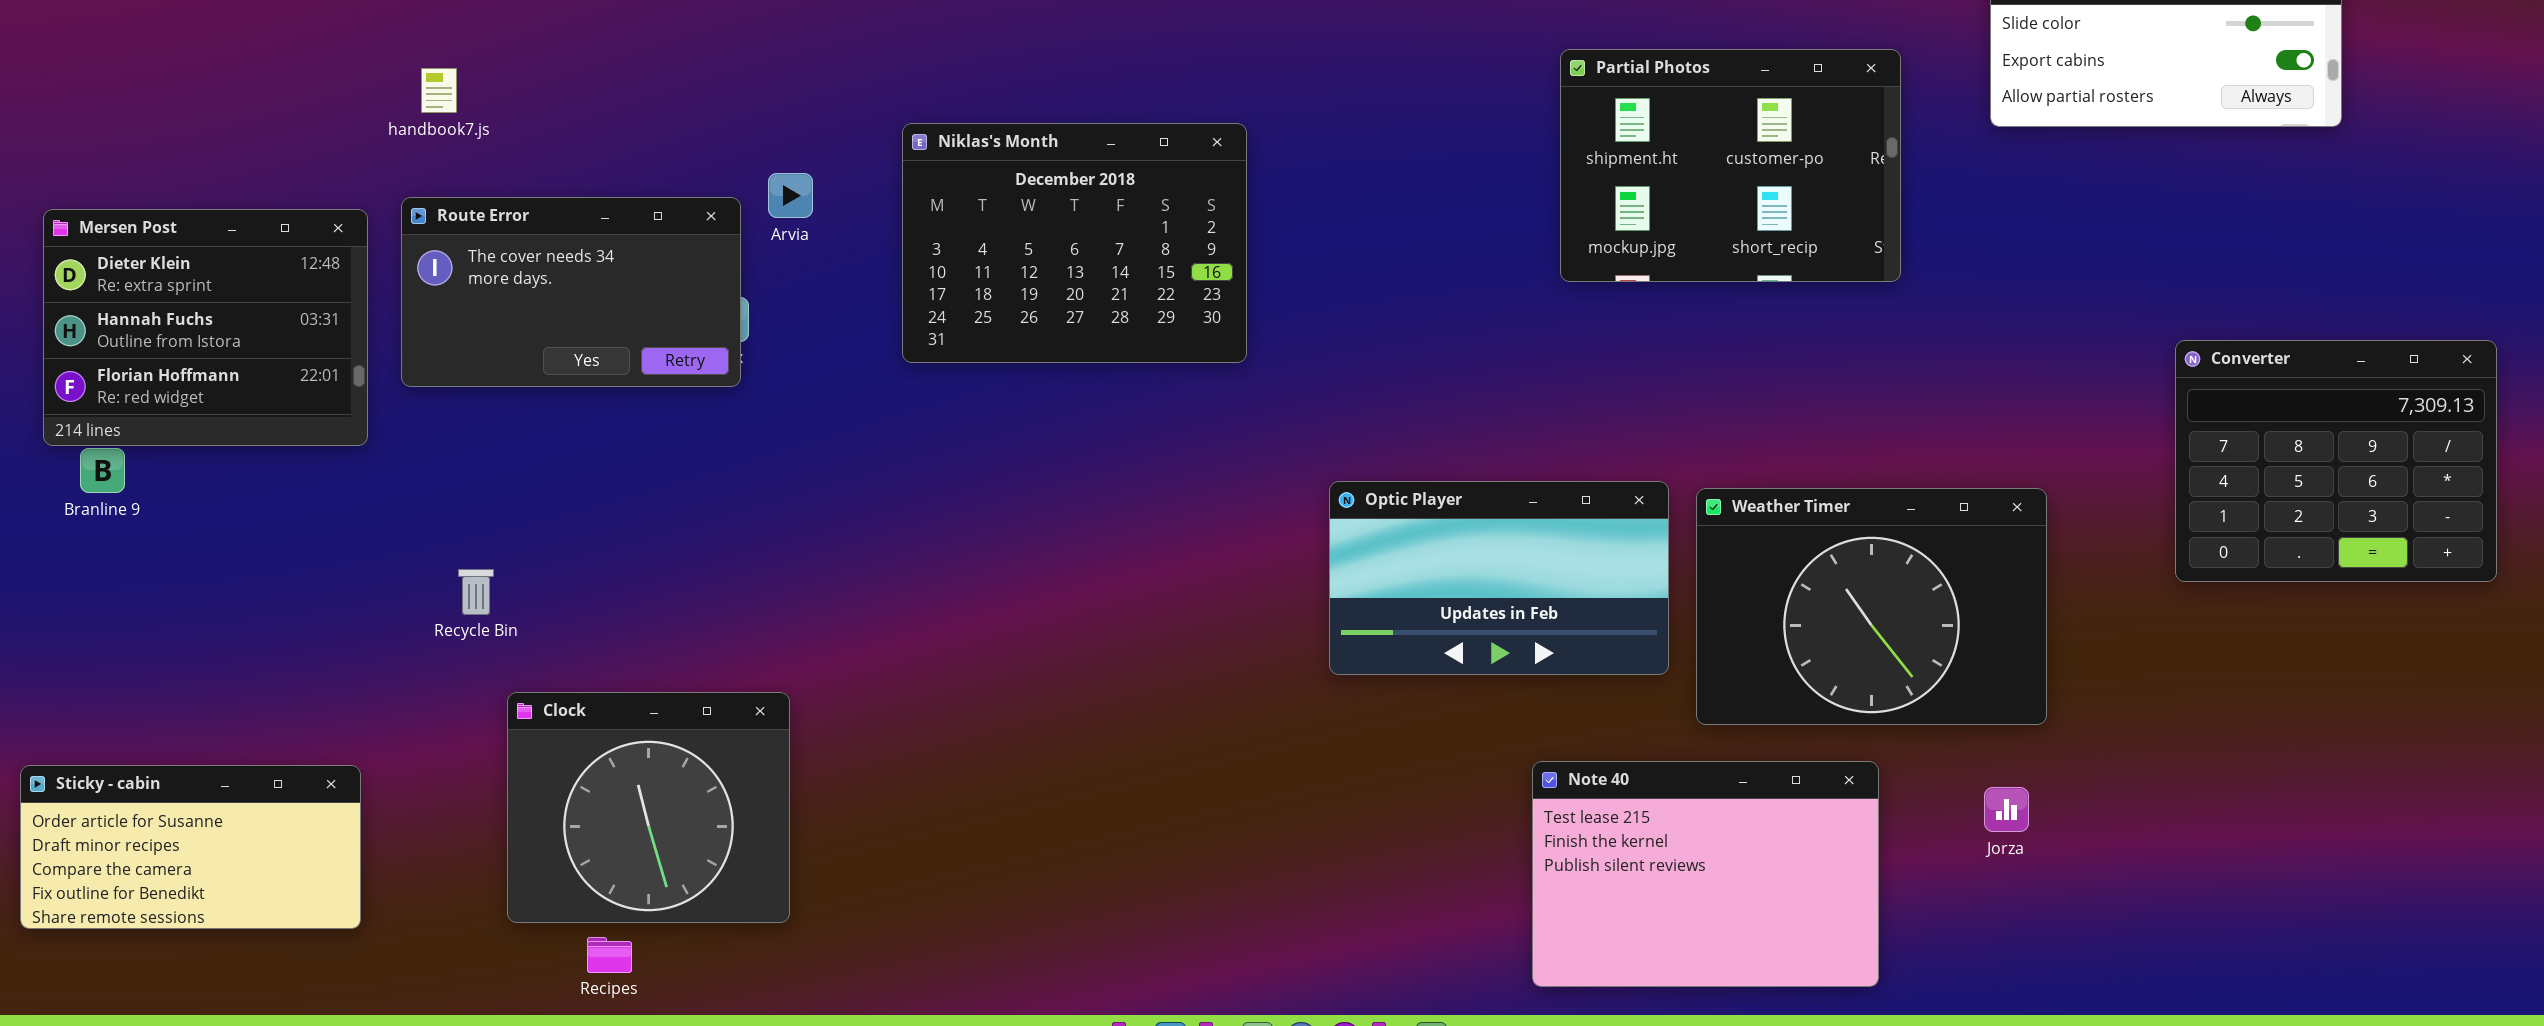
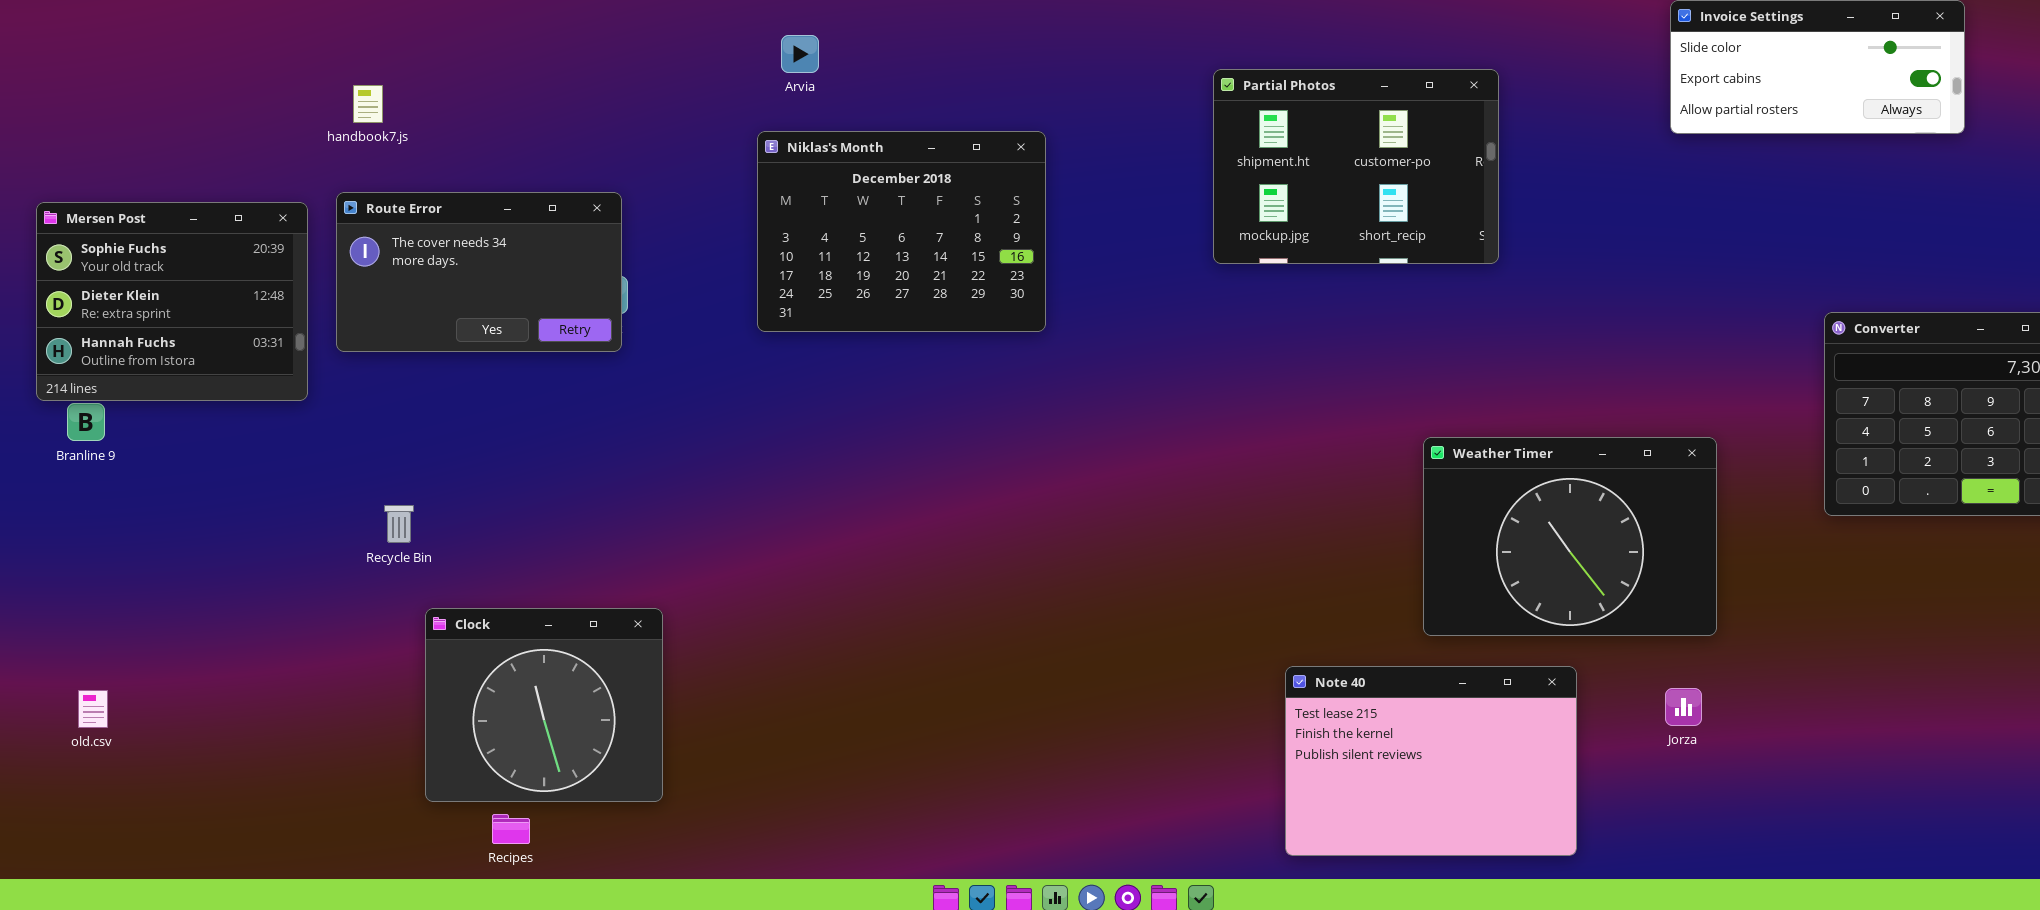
Partial Photos: [1560,49,1901,282] -> [1213,69,1499,264], moved
Arvia: [768,173,813,218] -> [781,35,819,73], moved
Mersen Post: [43,209,368,446] -> [36,202,308,401], scrolled up 1 row
Optic Player: [1329,481,1669,675] -> none, closed
Sticky - cabin: [20,765,361,929] -> none, closed

